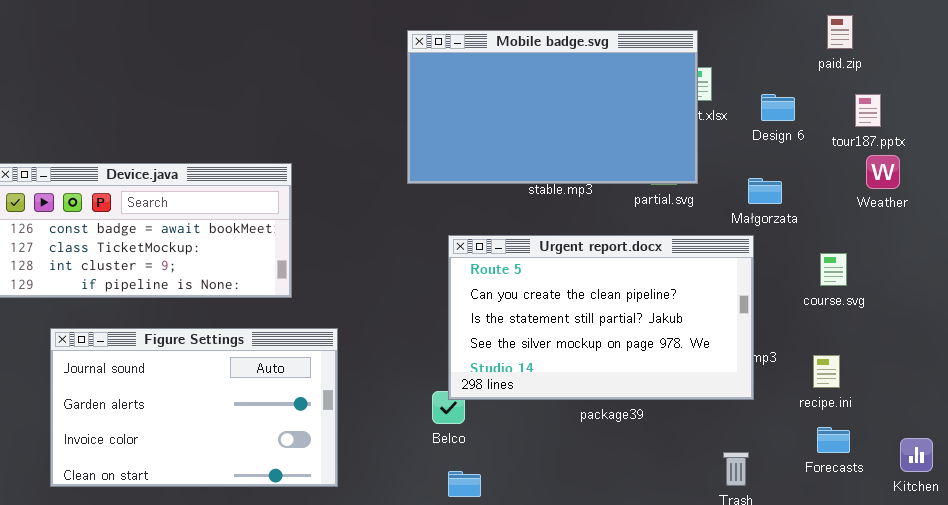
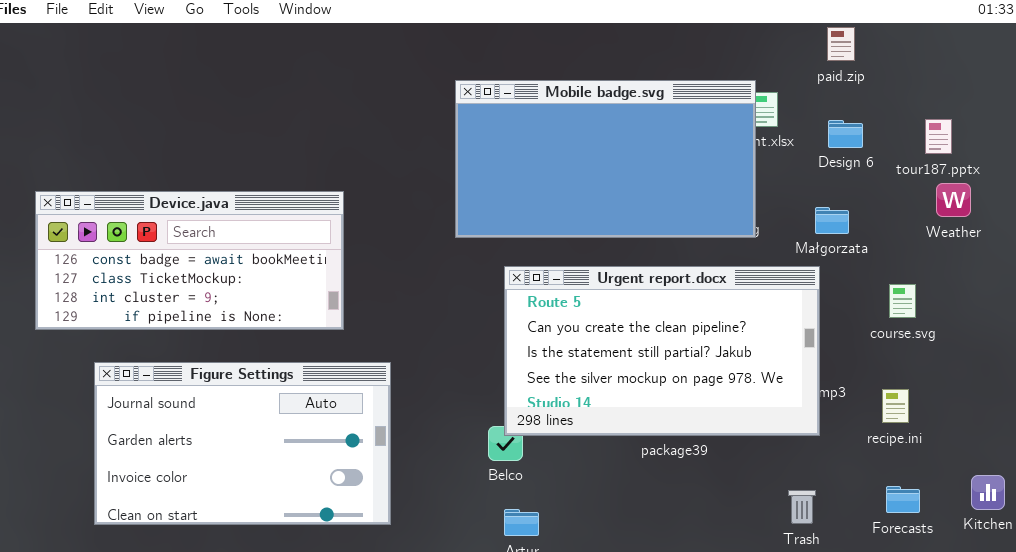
paid.zip: [827,15,853,49] -> [827,27,855,61], moved
Mobile badge.svg: [407,30,698,184] -> [455,80,756,238], moved
Forecasts: [817,427,850,453] -> [886,486,920,513], moved

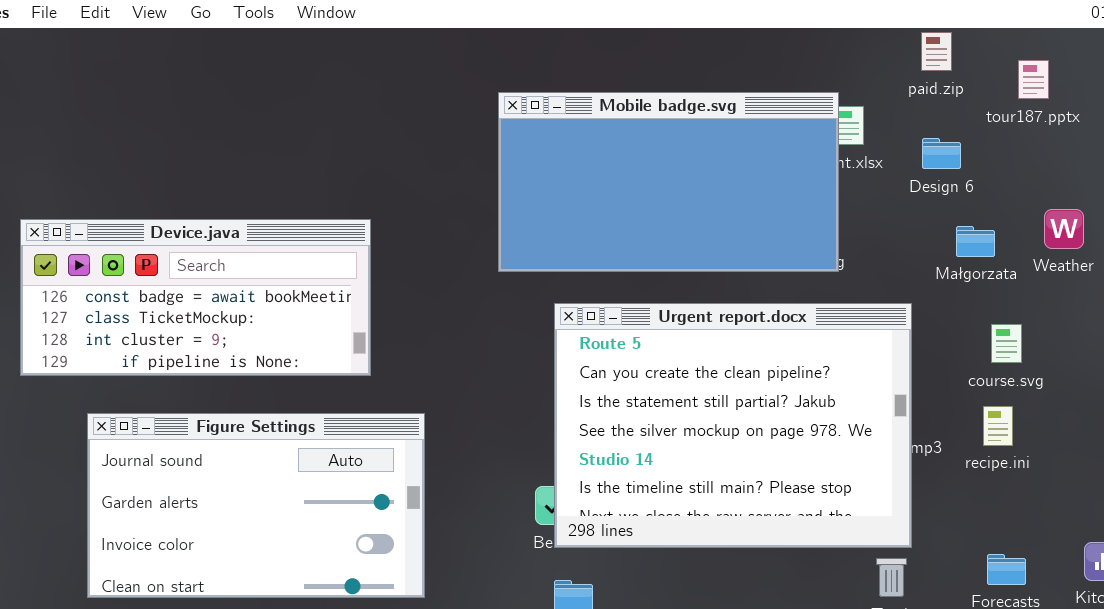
tour187.pptx: [925,119,952,154] -> [1018,60,1049,99], moved
Małgorzata: [815,207,849,234] -> [956,226,995,257], moved
Urgent report.docx: [504,266,820,436] -> [554,303,912,548], resized
recipe.ini: [882,389,909,423] -> [983,406,1013,446], moved

